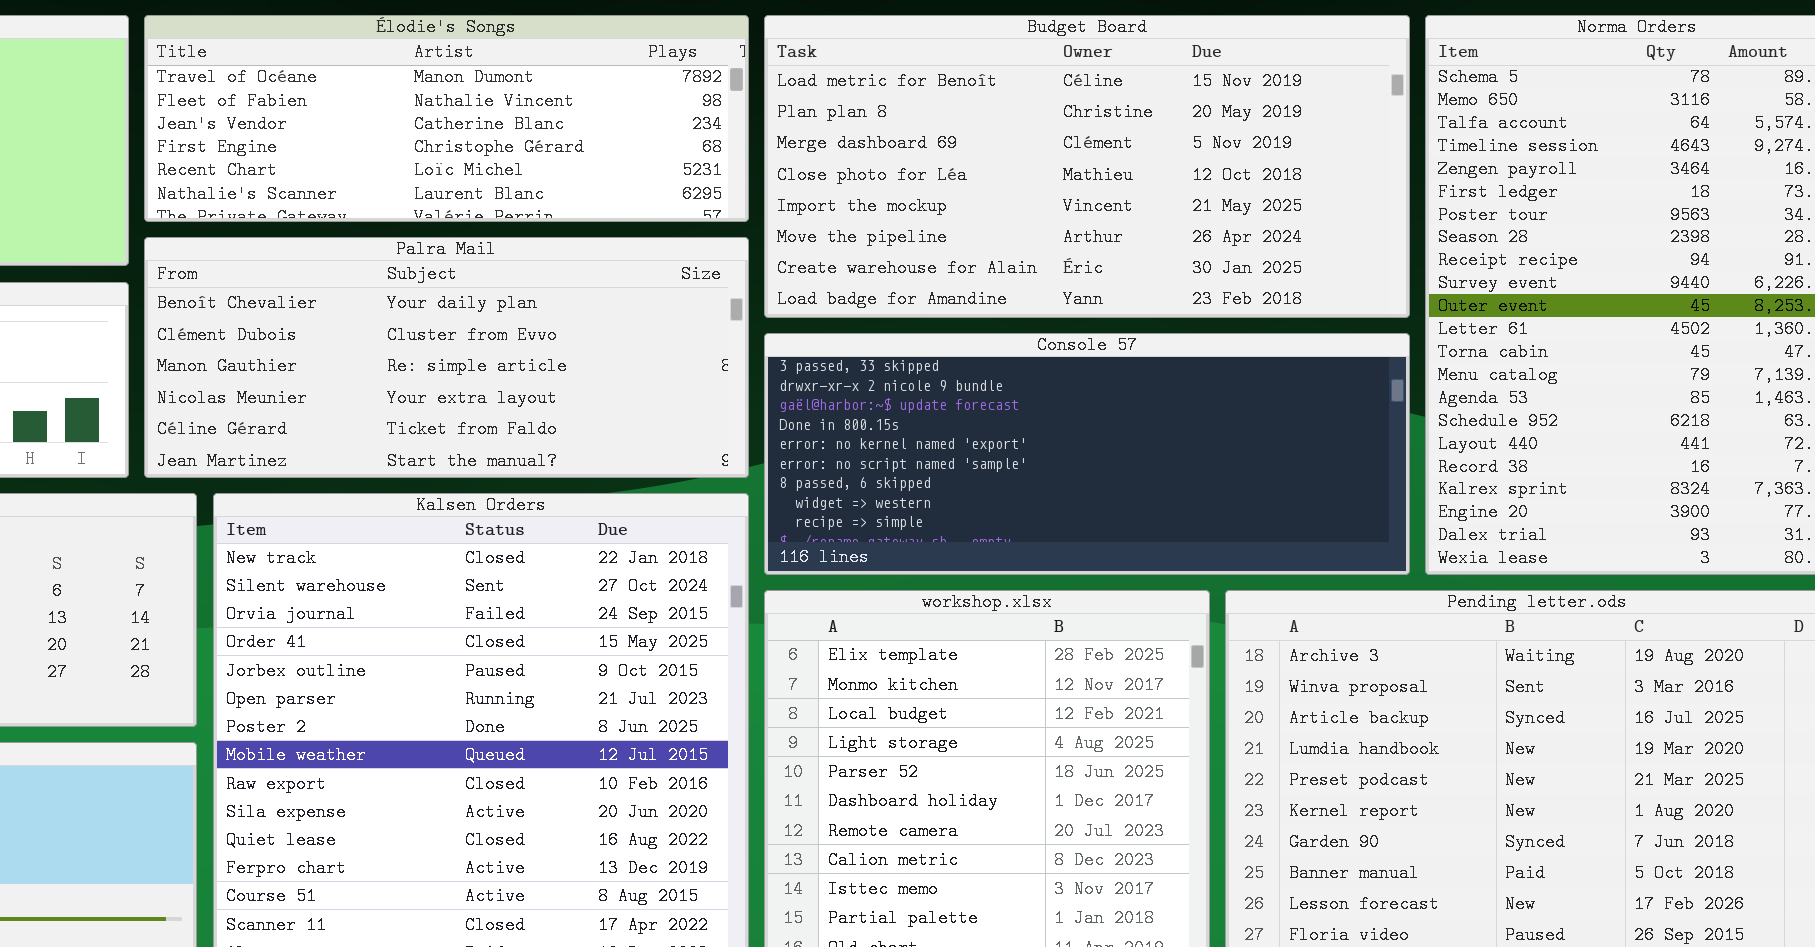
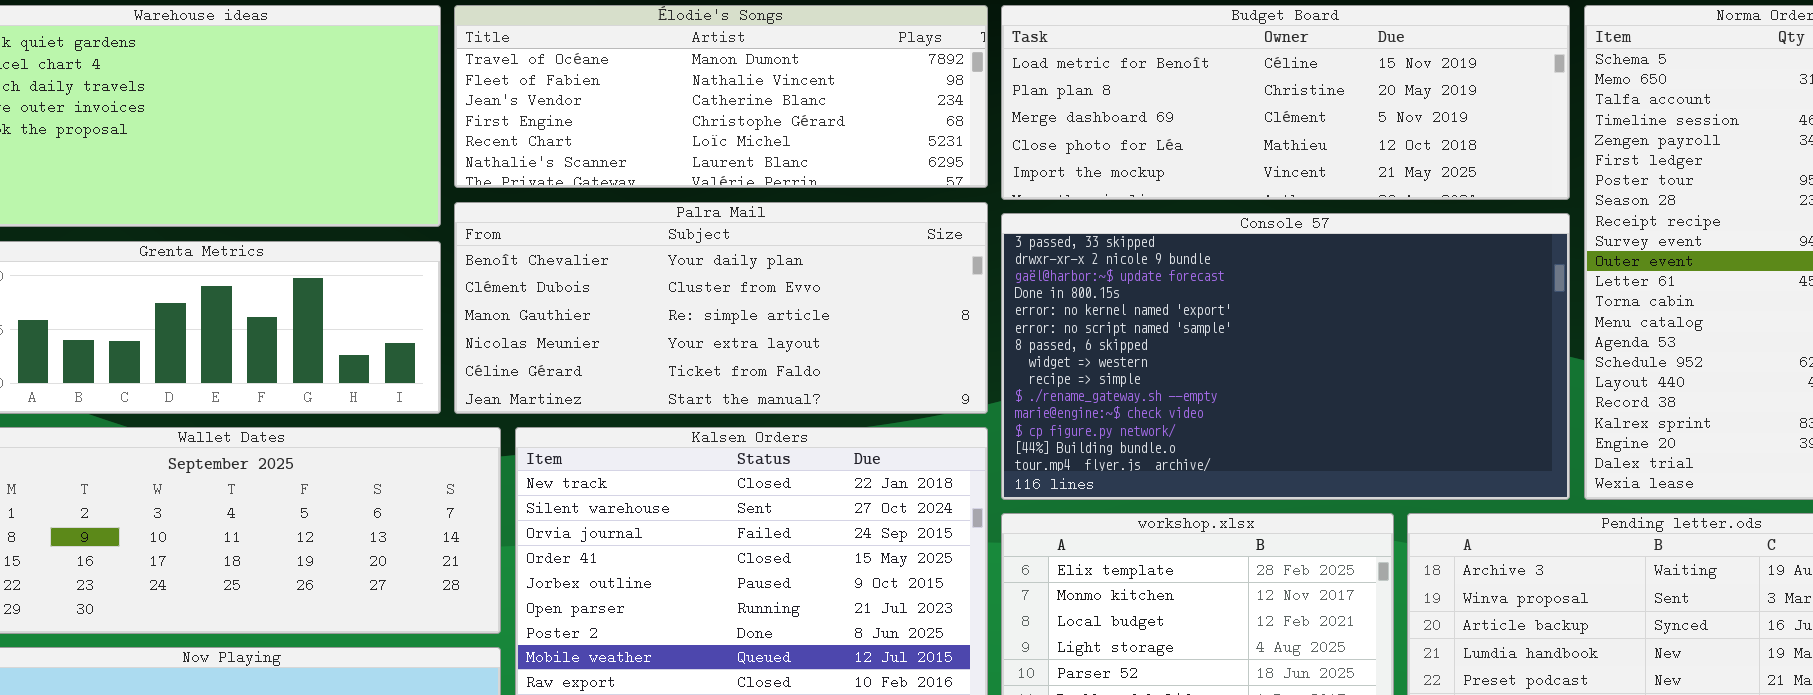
Budget Board: [764,15,1410,318] -> [1001,5,1570,200], resized
Console 57: [764,333,1410,575] -> [1001,213,1570,500], resized

